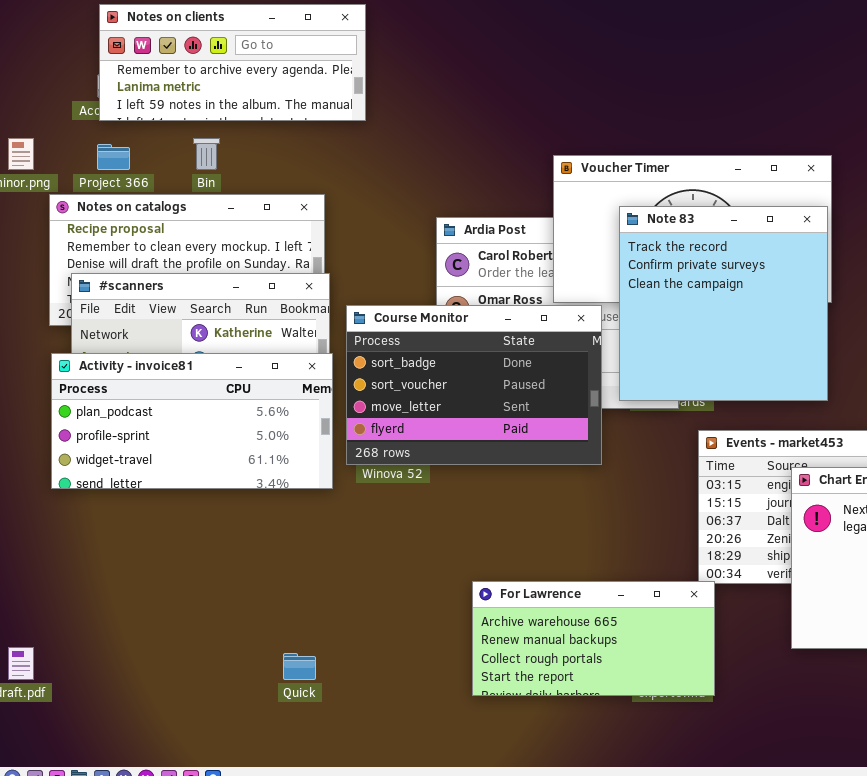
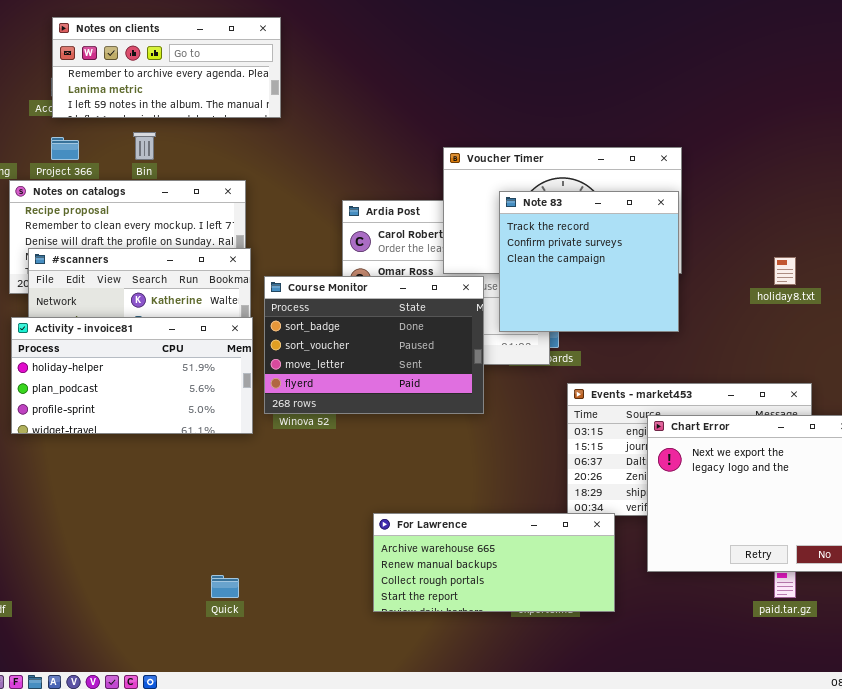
Note 83: [619,206,828,401] -> [499,191,679,332], resized
Activity - invoice81: [51,353,333,489] -> [11,317,253,434], scrolled up 1 row
For Lawrence: [472,581,715,696] -> [373,513,615,612], resized

